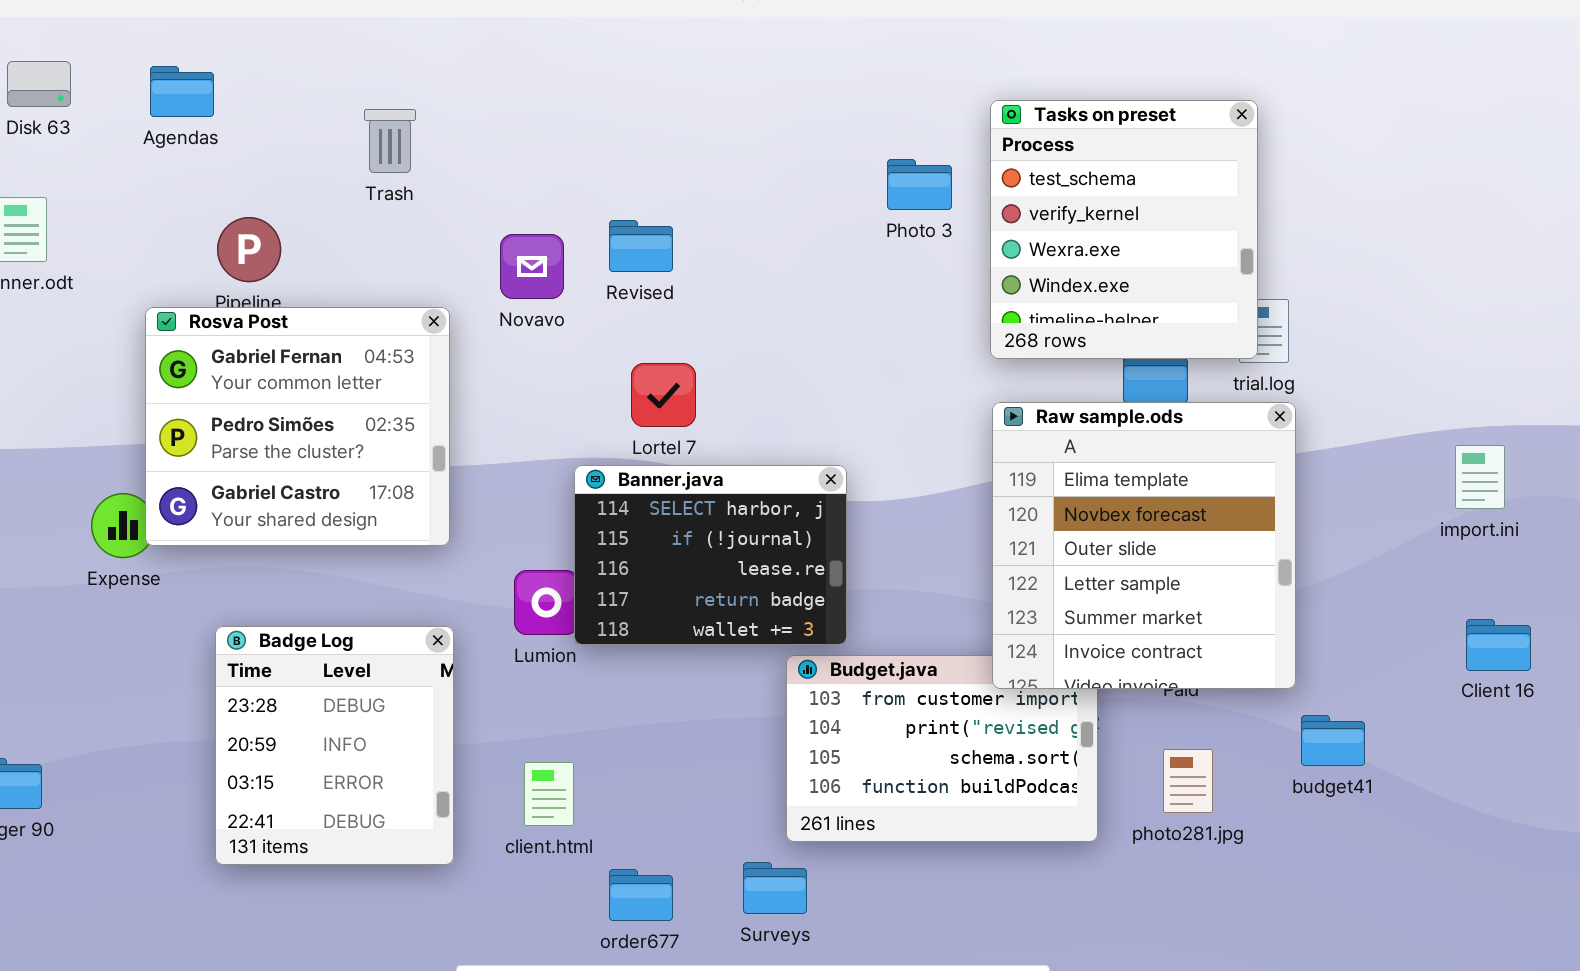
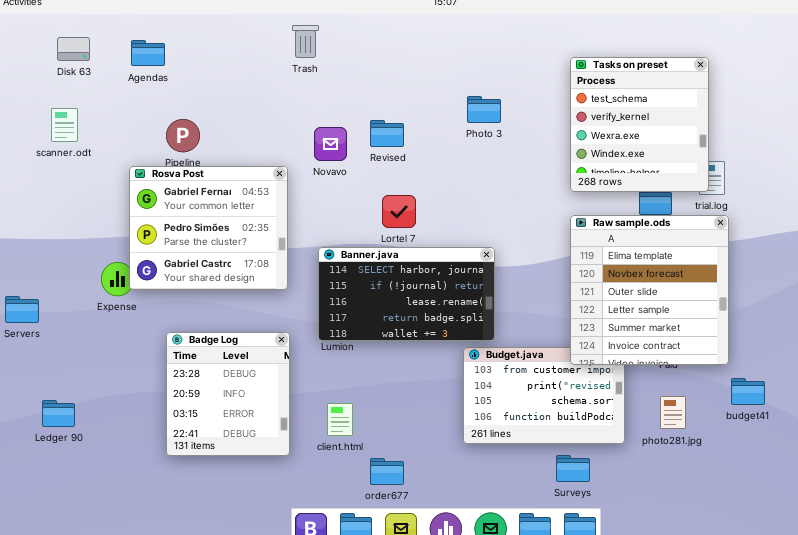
Trash: [364,109,416,173] -> [292,25,319,58], moved
Photo 3: [887,159,952,210] -> [467,96,501,123], moved
Banner.java: [574,465,847,645] -> [318,247,495,341], resized
Surveys: [743,862,807,914] -> [556,455,590,482], moved

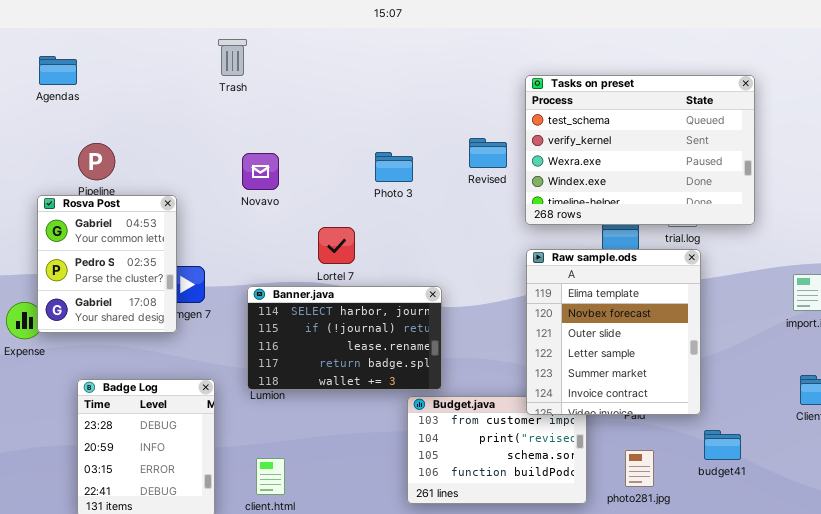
Tasks on preset: [570,57,709,192] -> [525,75,755,225], resized
Photo 3: [467,96,501,123] -> [375,152,413,182], moved
Revised: [370,120,404,147] -> [469,138,507,168], moved
Rosva Post: [129,166,288,290] -> [37,195,177,333], resized

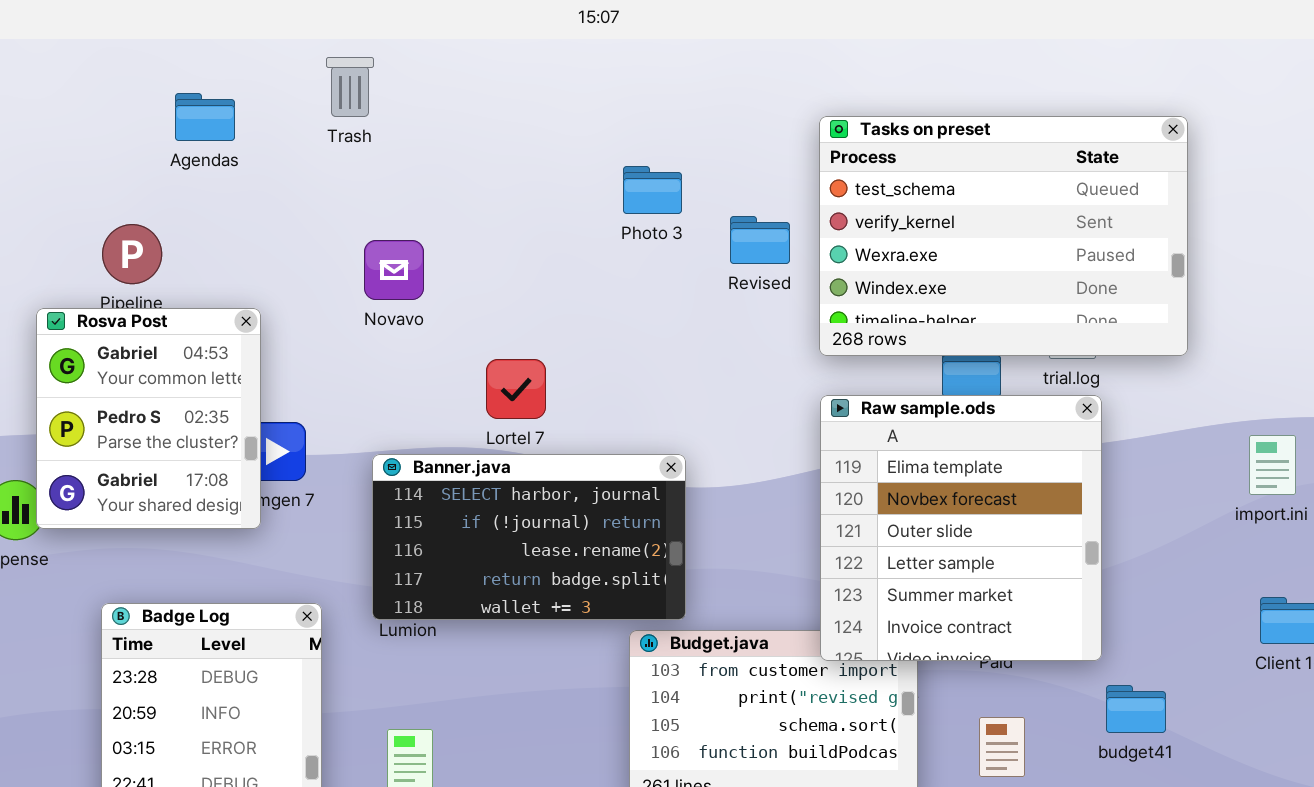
Agendas: [39,56,77,85] -> [175,93,235,141], moved
Photo 3: [375,152,413,182] -> [623,166,682,214], moved

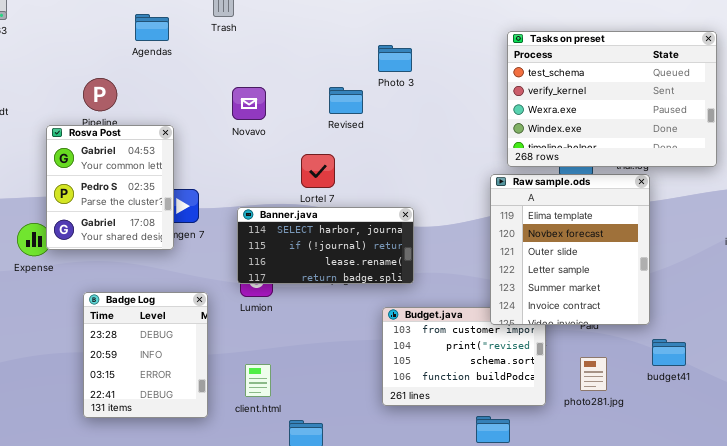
Agendas: [175,93,235,141] -> [135,14,169,41], moved
Tasks on preset: [819,116,1188,356] -> [507,31,717,167], moved
Revised: [730,216,790,264] -> [329,87,363,114], moved
Banner.java: [372,454,686,620] -> [237,207,414,284], resized

